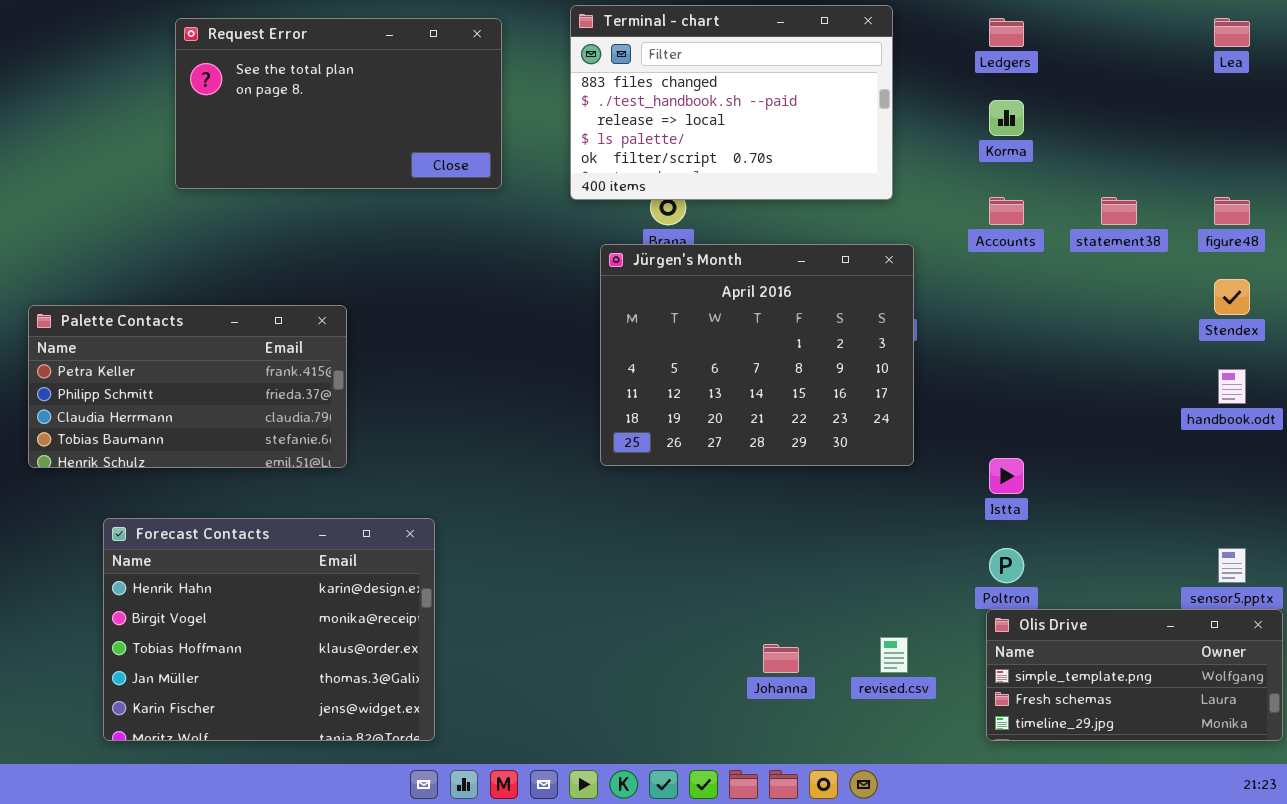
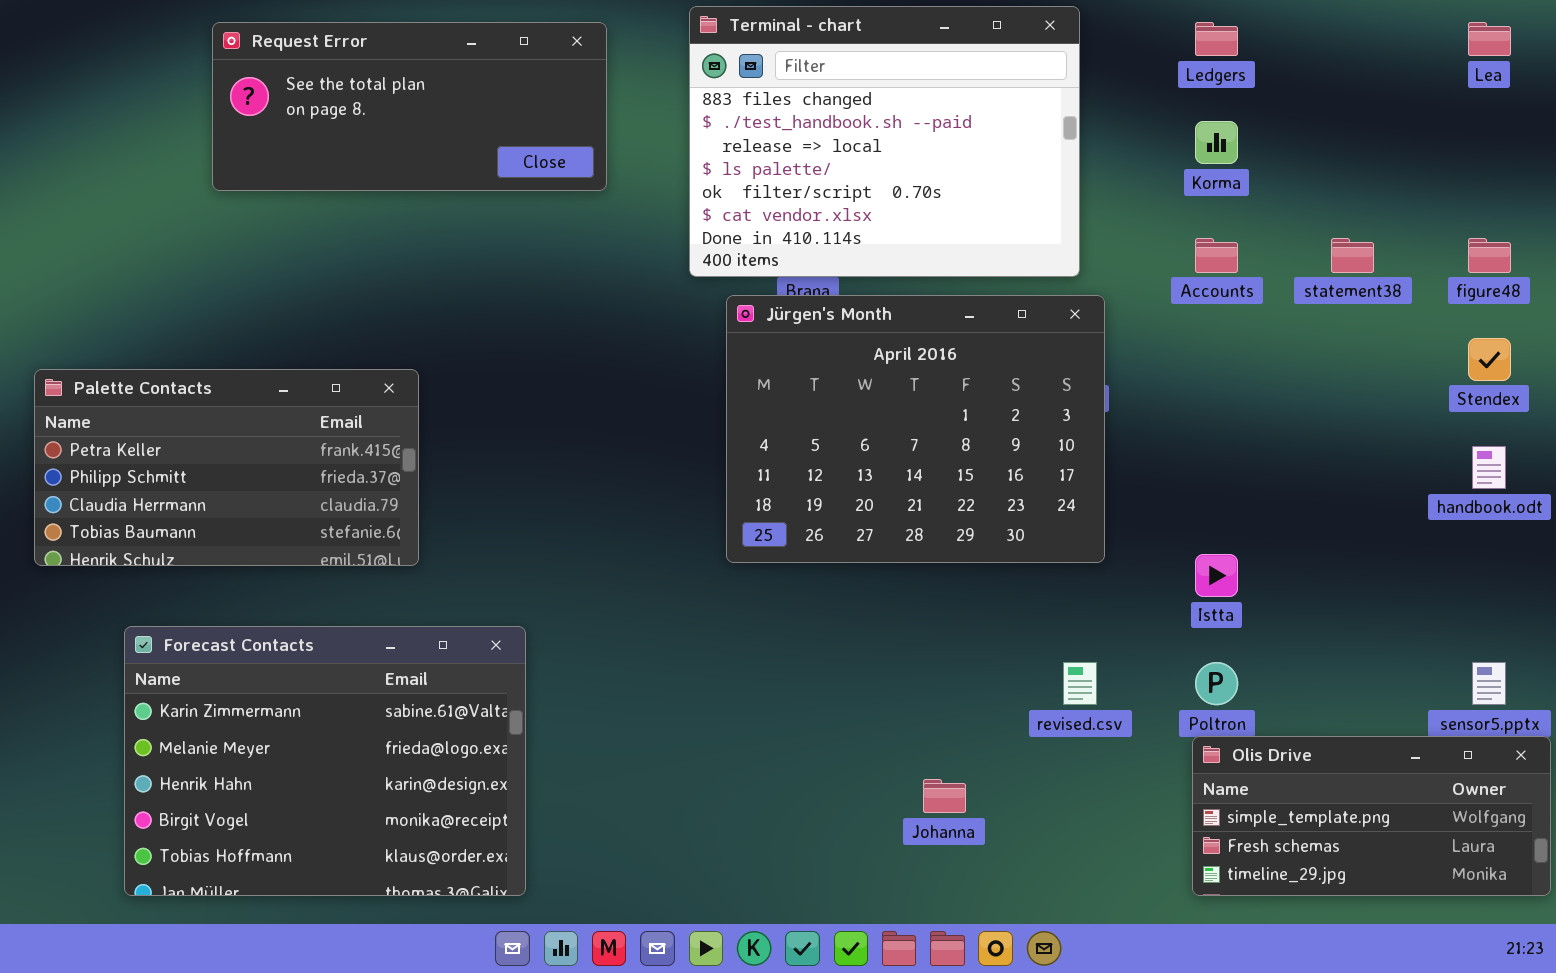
Terminal - chart: [570,5,893,200] -> [689,6,1080,277], resized
Request Error: [175,18,502,189] -> [212,22,607,191], resized
Forecast Contacts: [103,518,435,741] -> [124,626,526,896], scrolled up 2 rows
revised.csv: [880,637,908,673] -> [1063,662,1097,705], moved

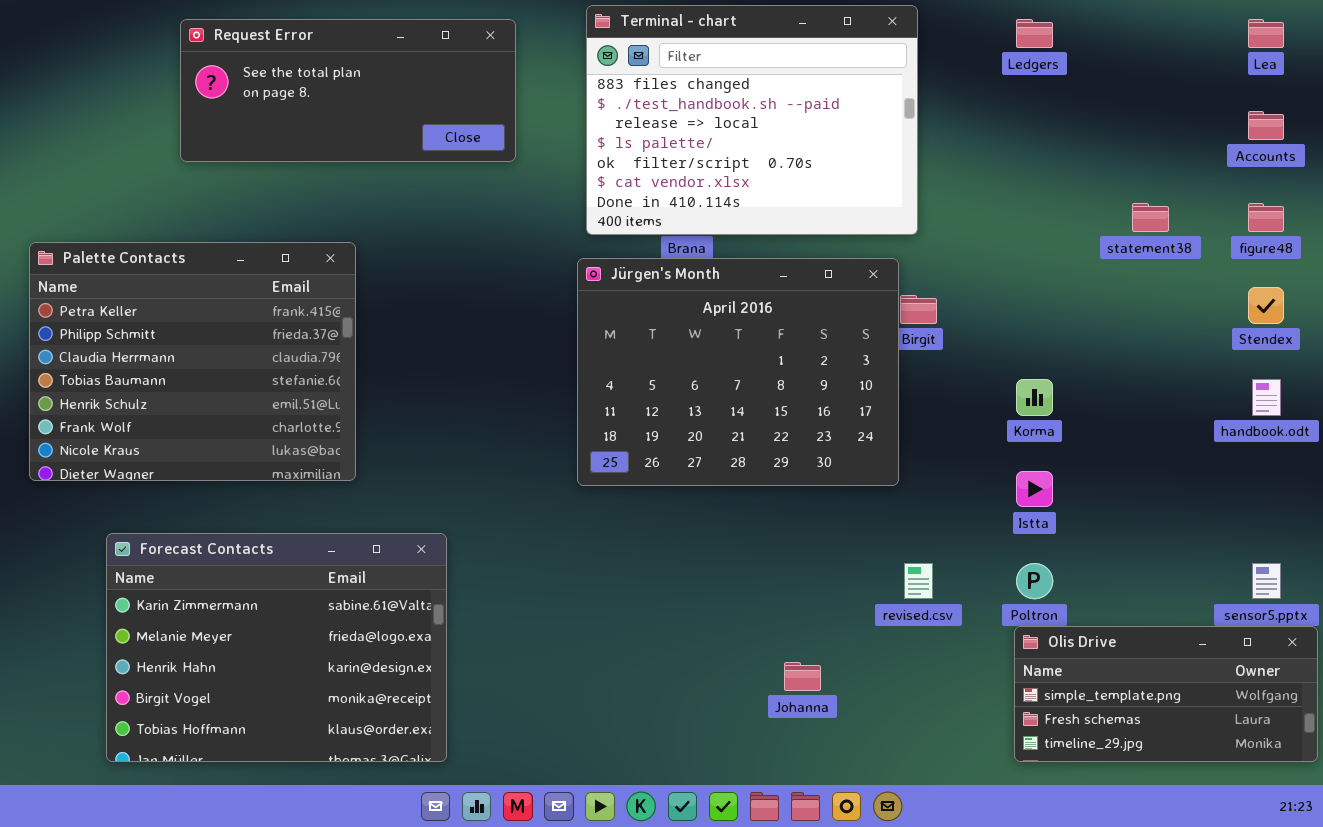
Korma: [1195,121,1238,164] -> [1016,379,1053,416], moved
Accounts: [1195,238,1238,273] -> [1248,111,1284,140], moved
Jürgen's Month: [726,295,1105,563] -> [577,258,899,486], moved
Palette Contacts: [34,369,419,566] -> [29,242,356,481], resized

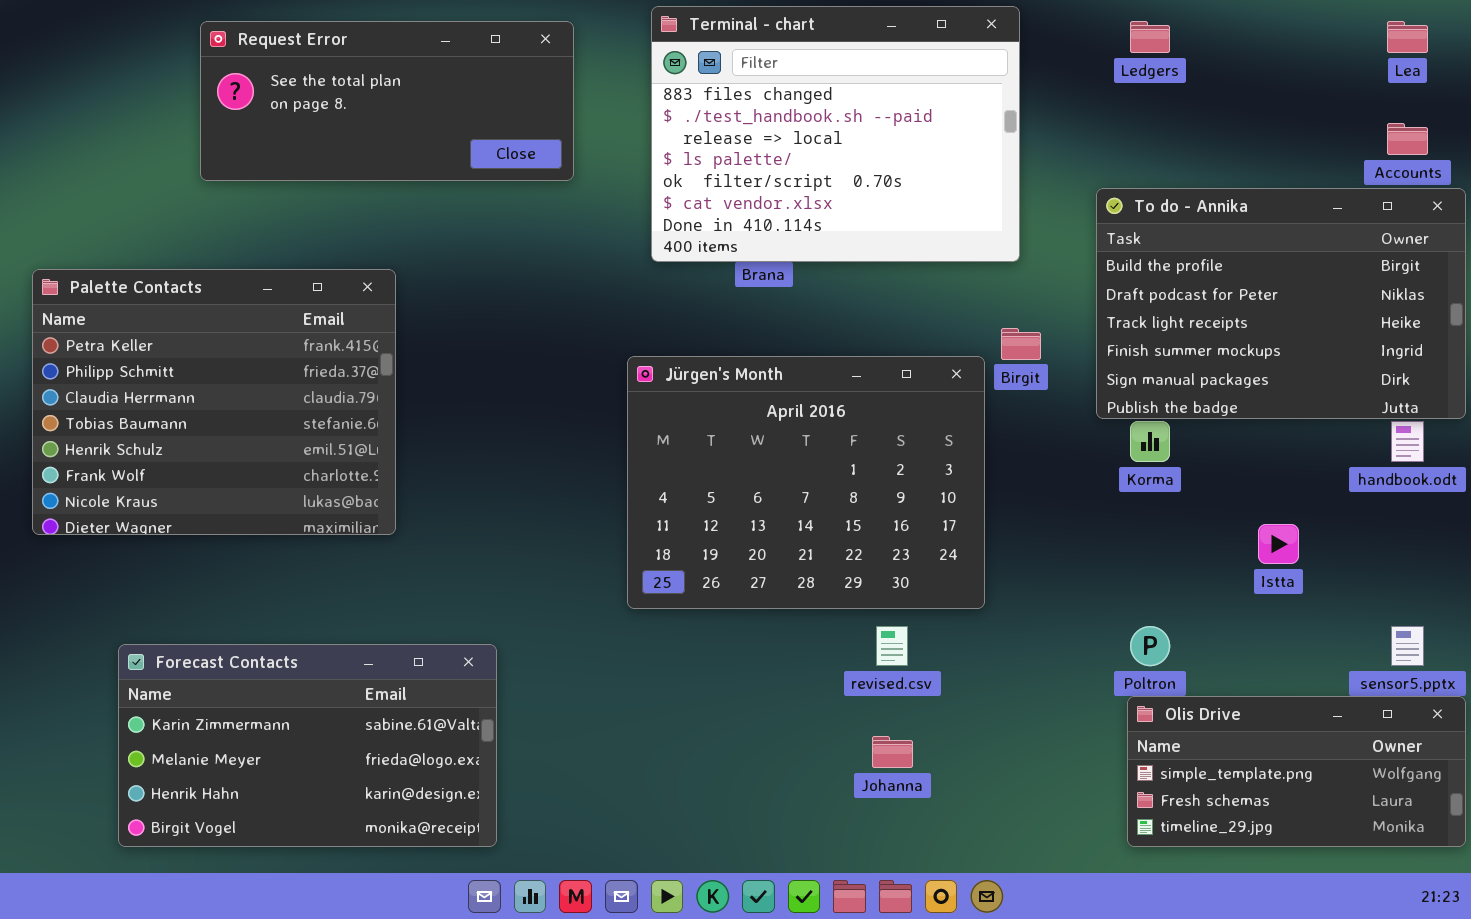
To do - Annika: none -> [1096,188,1466,419], opened
Jürgen's Month: [577,258,899,486] -> [627,356,985,609], moved
Istta: [1016,471,1053,507] -> [1258,524,1299,564], moved
Forecast Contacts: [106,533,447,762] -> [118,644,497,847], resized
revised.csv: [904,563,933,599] -> [876,626,908,666], moved

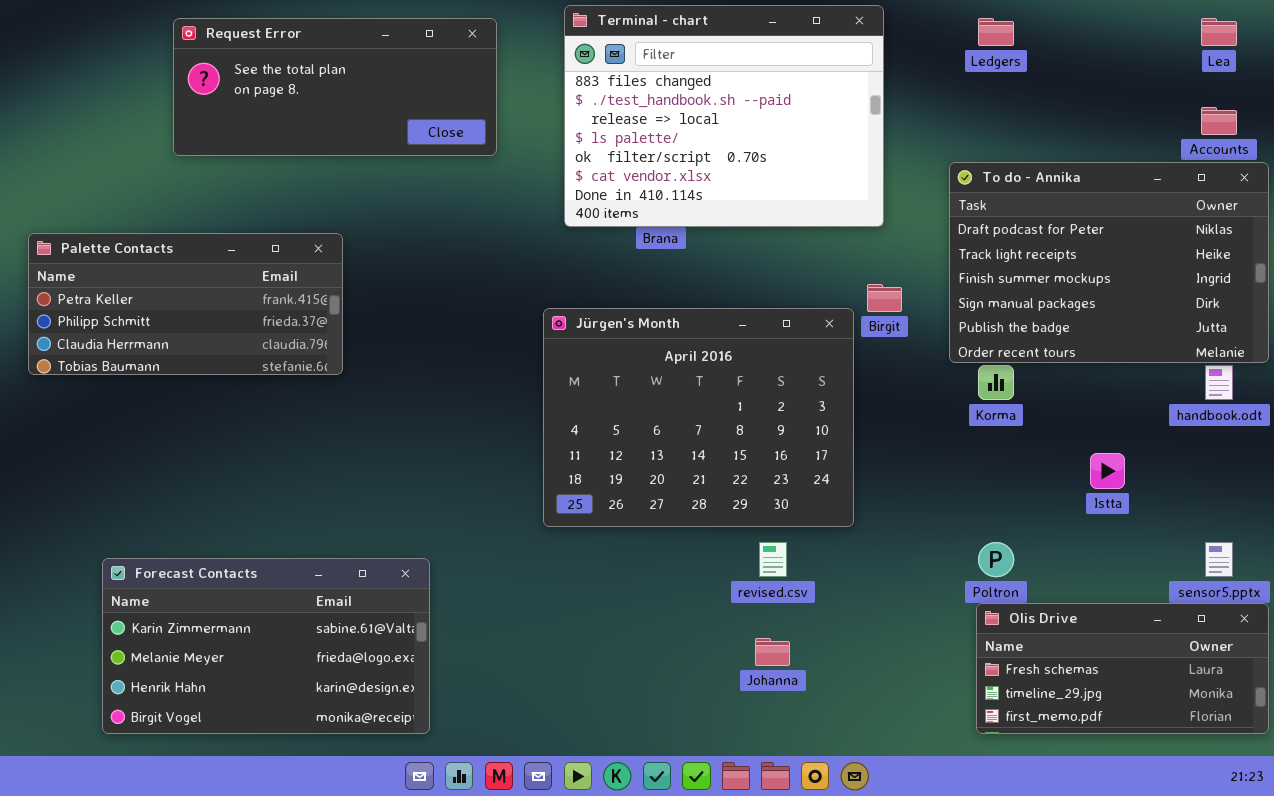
To do - Annika: [1096,188,1466,419] -> [949,162,1269,363], scrolled down 1 row
Palette Contacts: [32,269,396,535] -> [28,233,343,375], resized
Olis Drive: [1127,696,1466,847] -> [976,603,1269,734], scrolled down 1 row

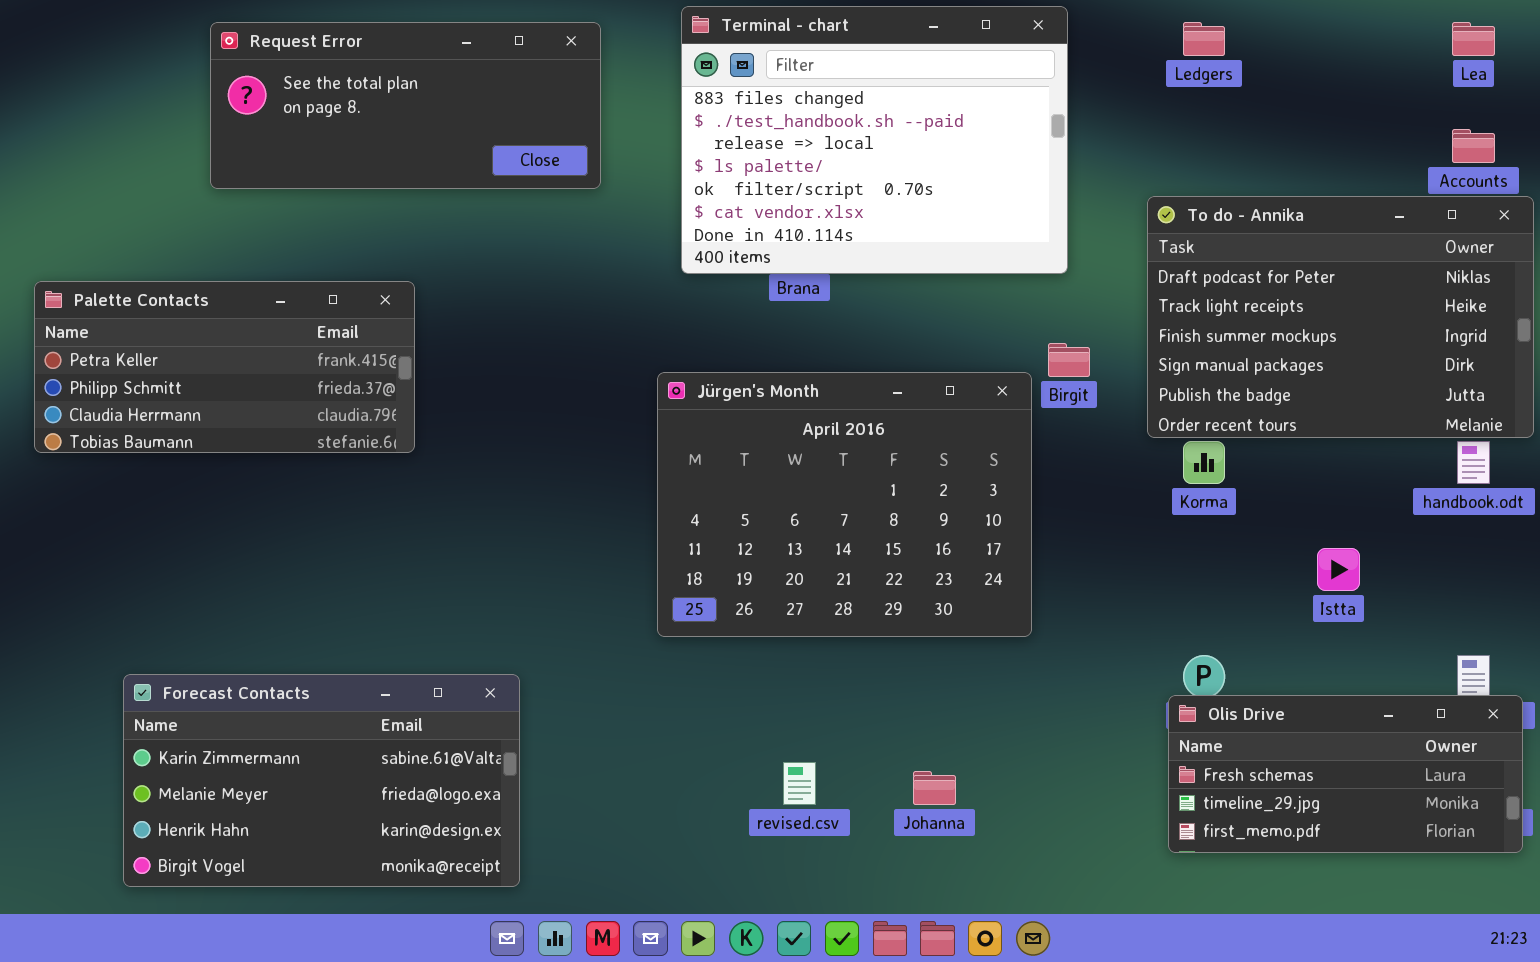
revised.csv: [759,542,787,577] -> [783,762,816,805], moved
Olis Drive: [976,603,1269,734] -> [1168,695,1523,853], moved

